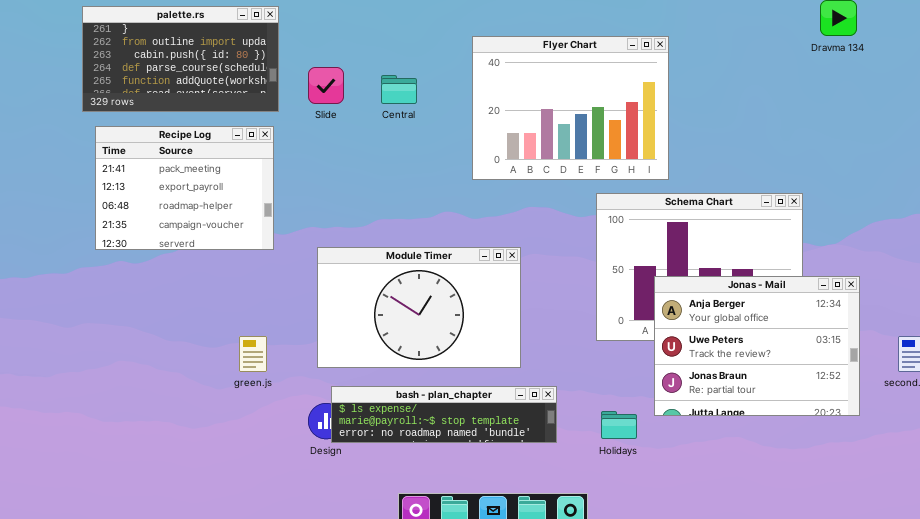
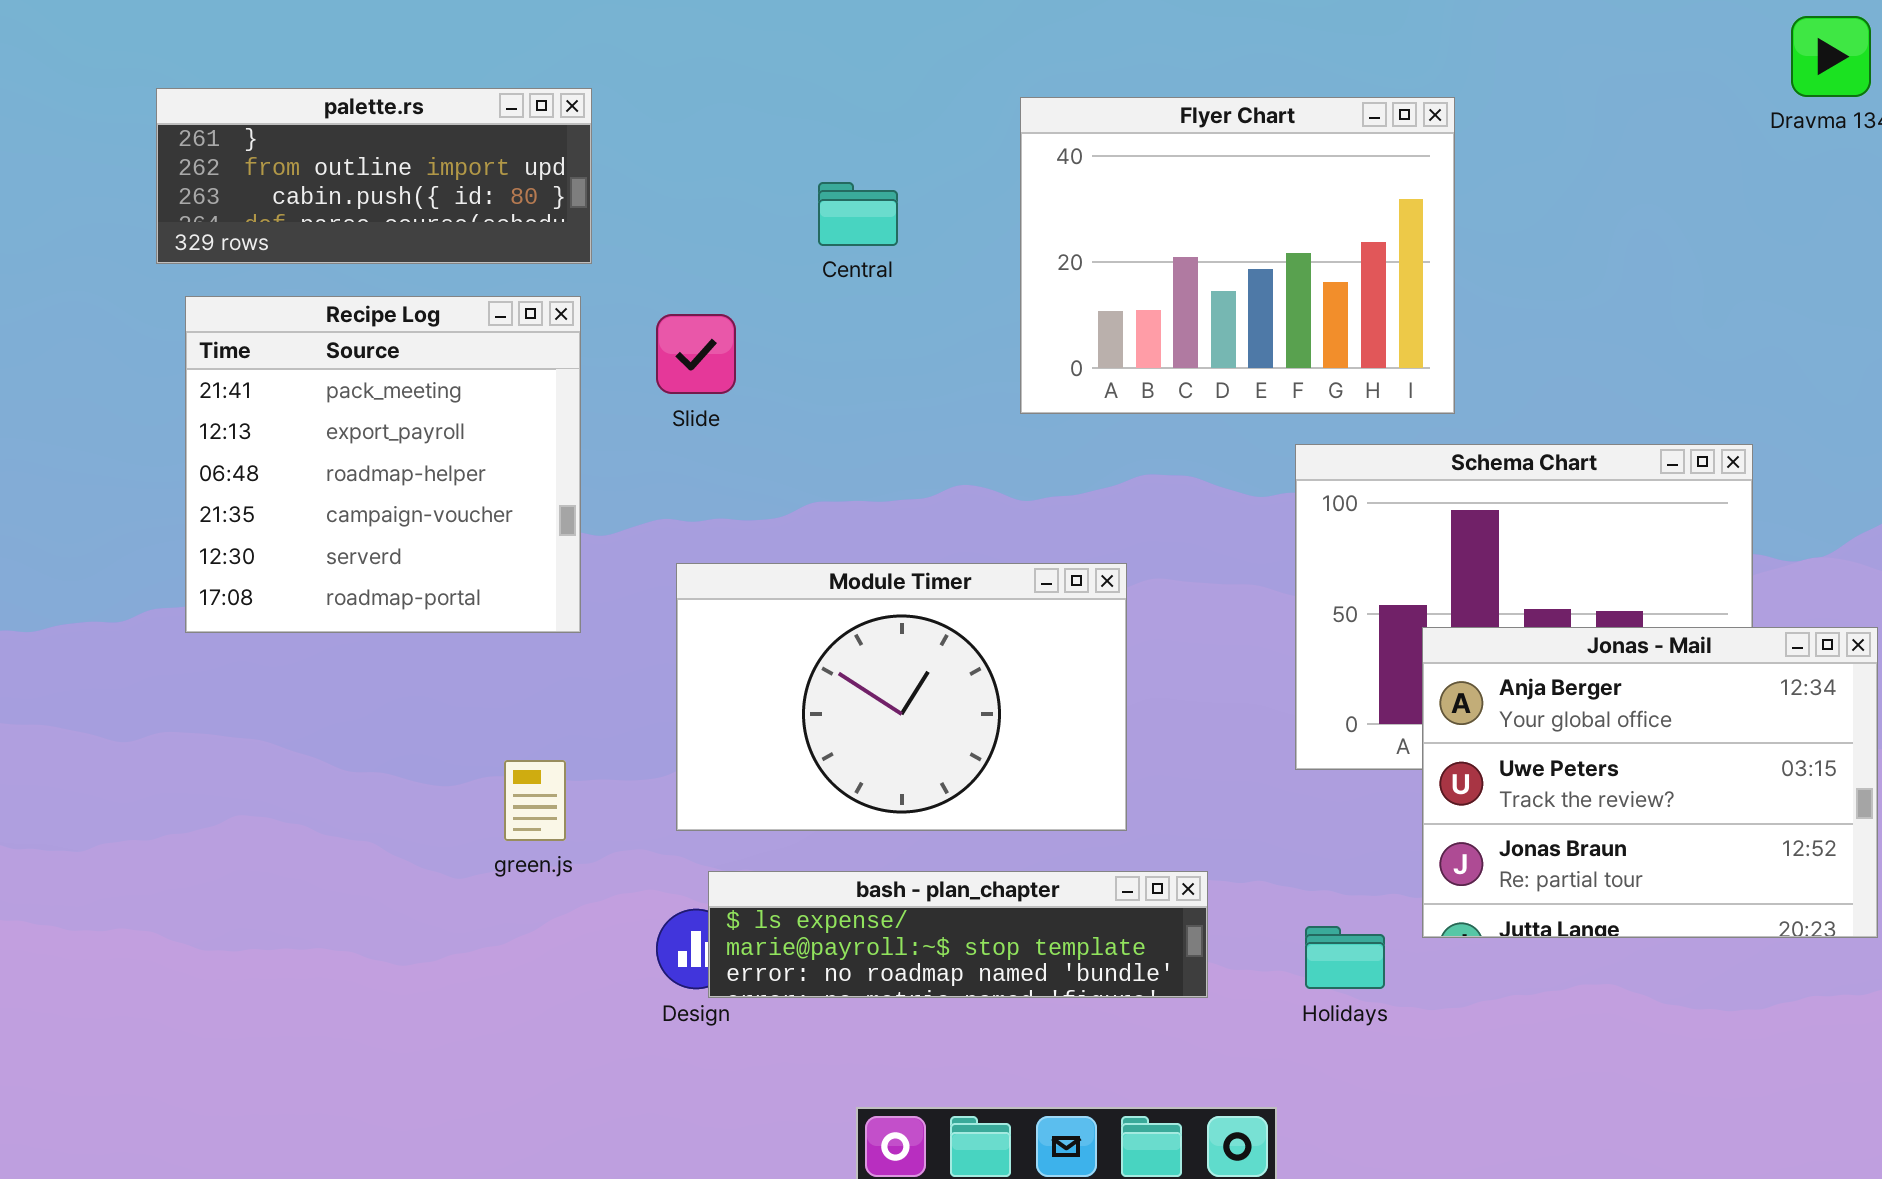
palette.rs: [82,6,279,112] -> [156,88,592,264], resized
Slide: [308,67,344,104] -> [656,314,736,394], moved
Recipe Log: [95,126,274,250] -> [185,296,581,633], resized

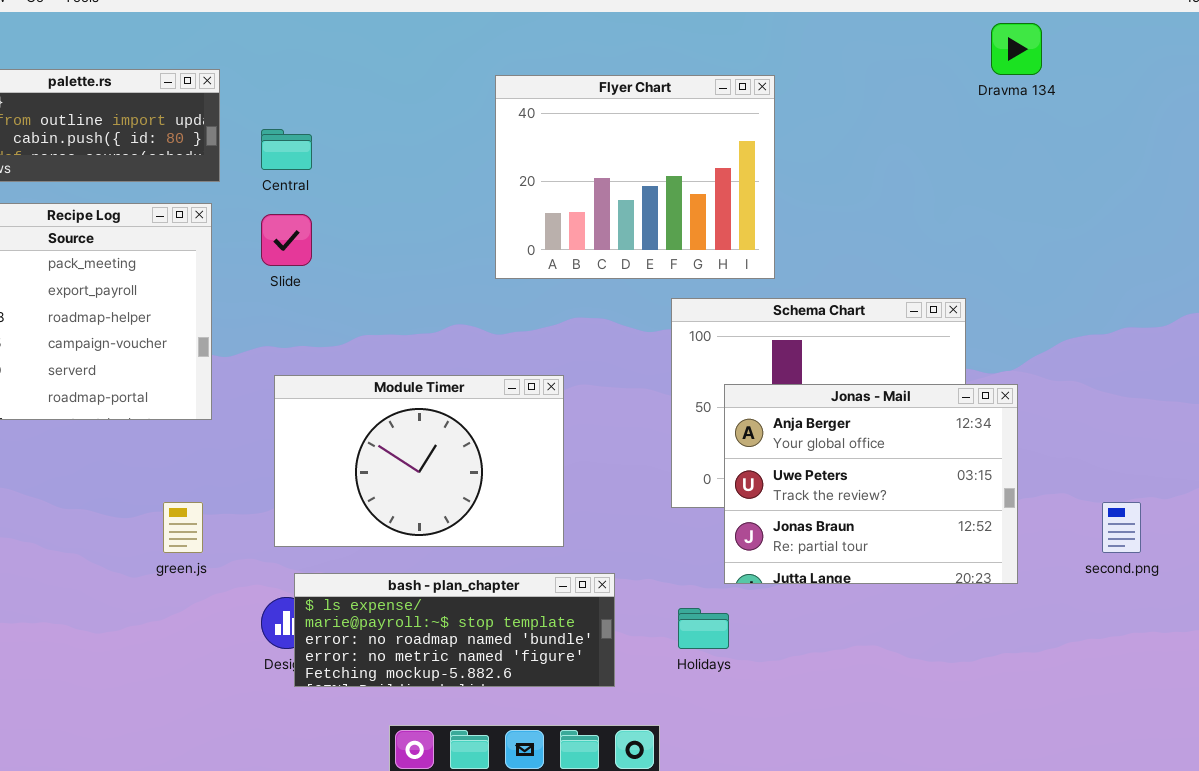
Central: [818,182,898,246] -> [261,129,312,170], moved
Jonas - Mail: [1422,627,1878,938] -> [724,384,1018,584], moved
bash - plan_chapter: [708,871,1208,998] -> [294,573,615,687], resized

